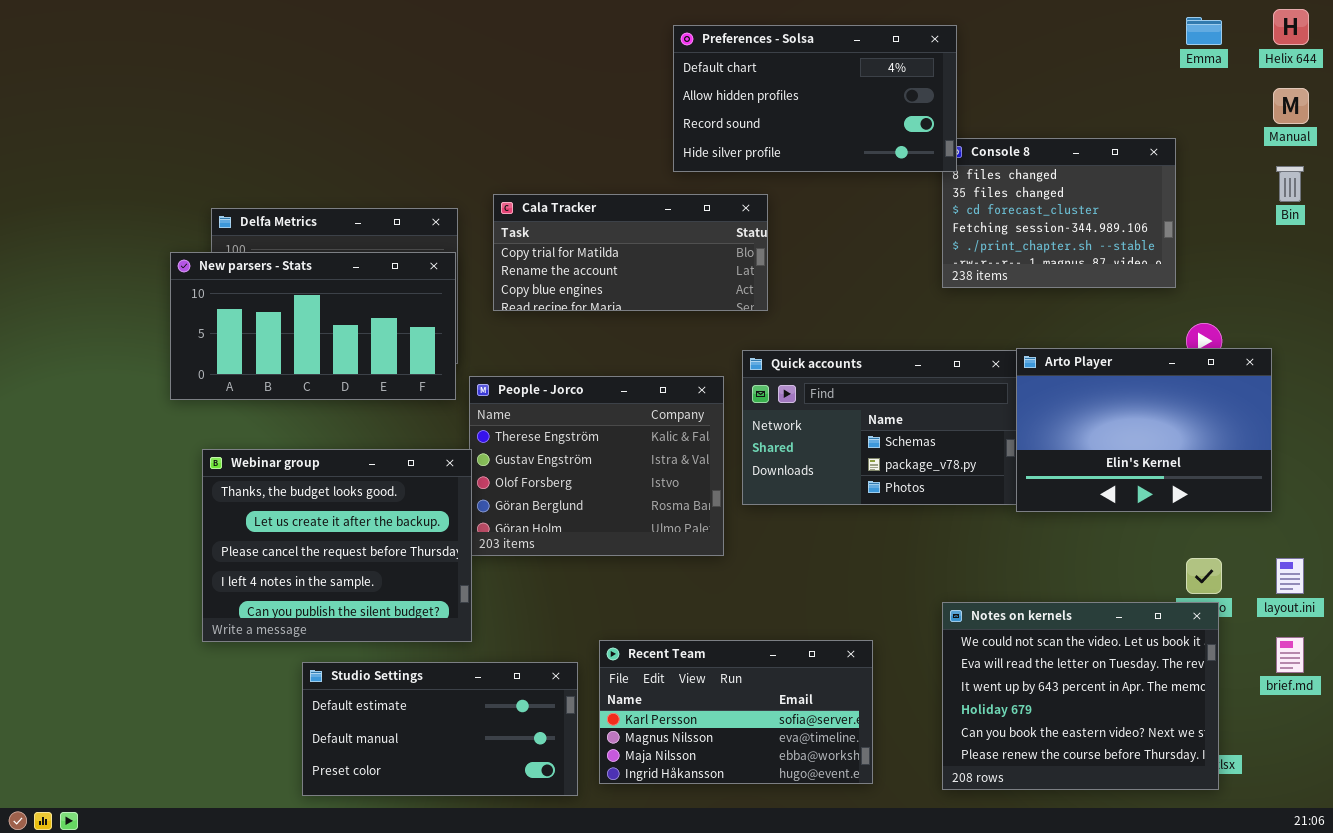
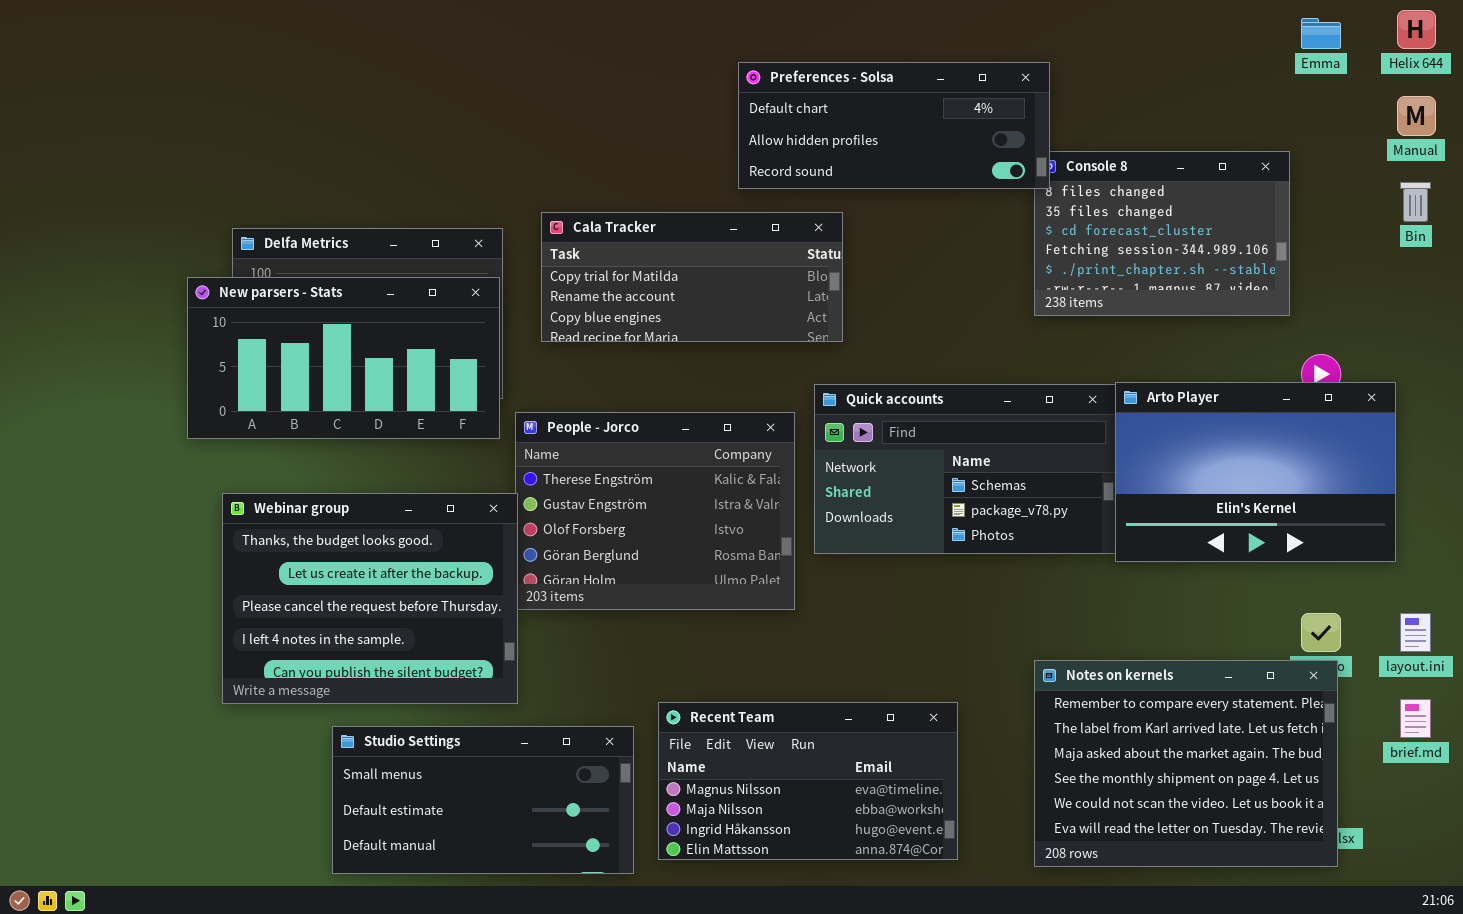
Preferences - Solsa: [673,25,957,172] -> [738,62,1050,189], resized
Notes on kernels: [942,602,1219,790] -> [1034,660,1338,867], scrolled up 4 rows
Recent Team: [599,640,873,784] -> [658,702,958,860], scrolled down 1 row
Studio Settings: [302,662,578,796] -> [332,726,634,874], scrolled up 1 row

